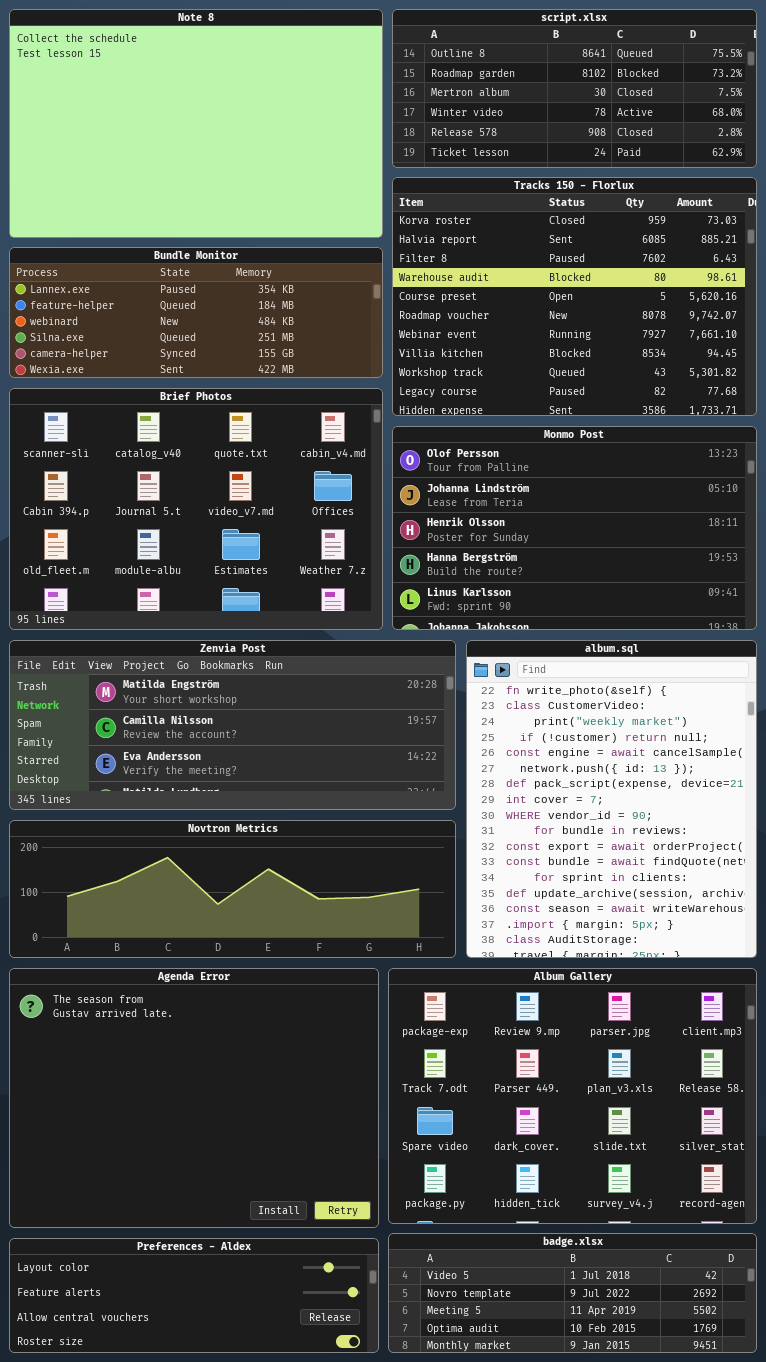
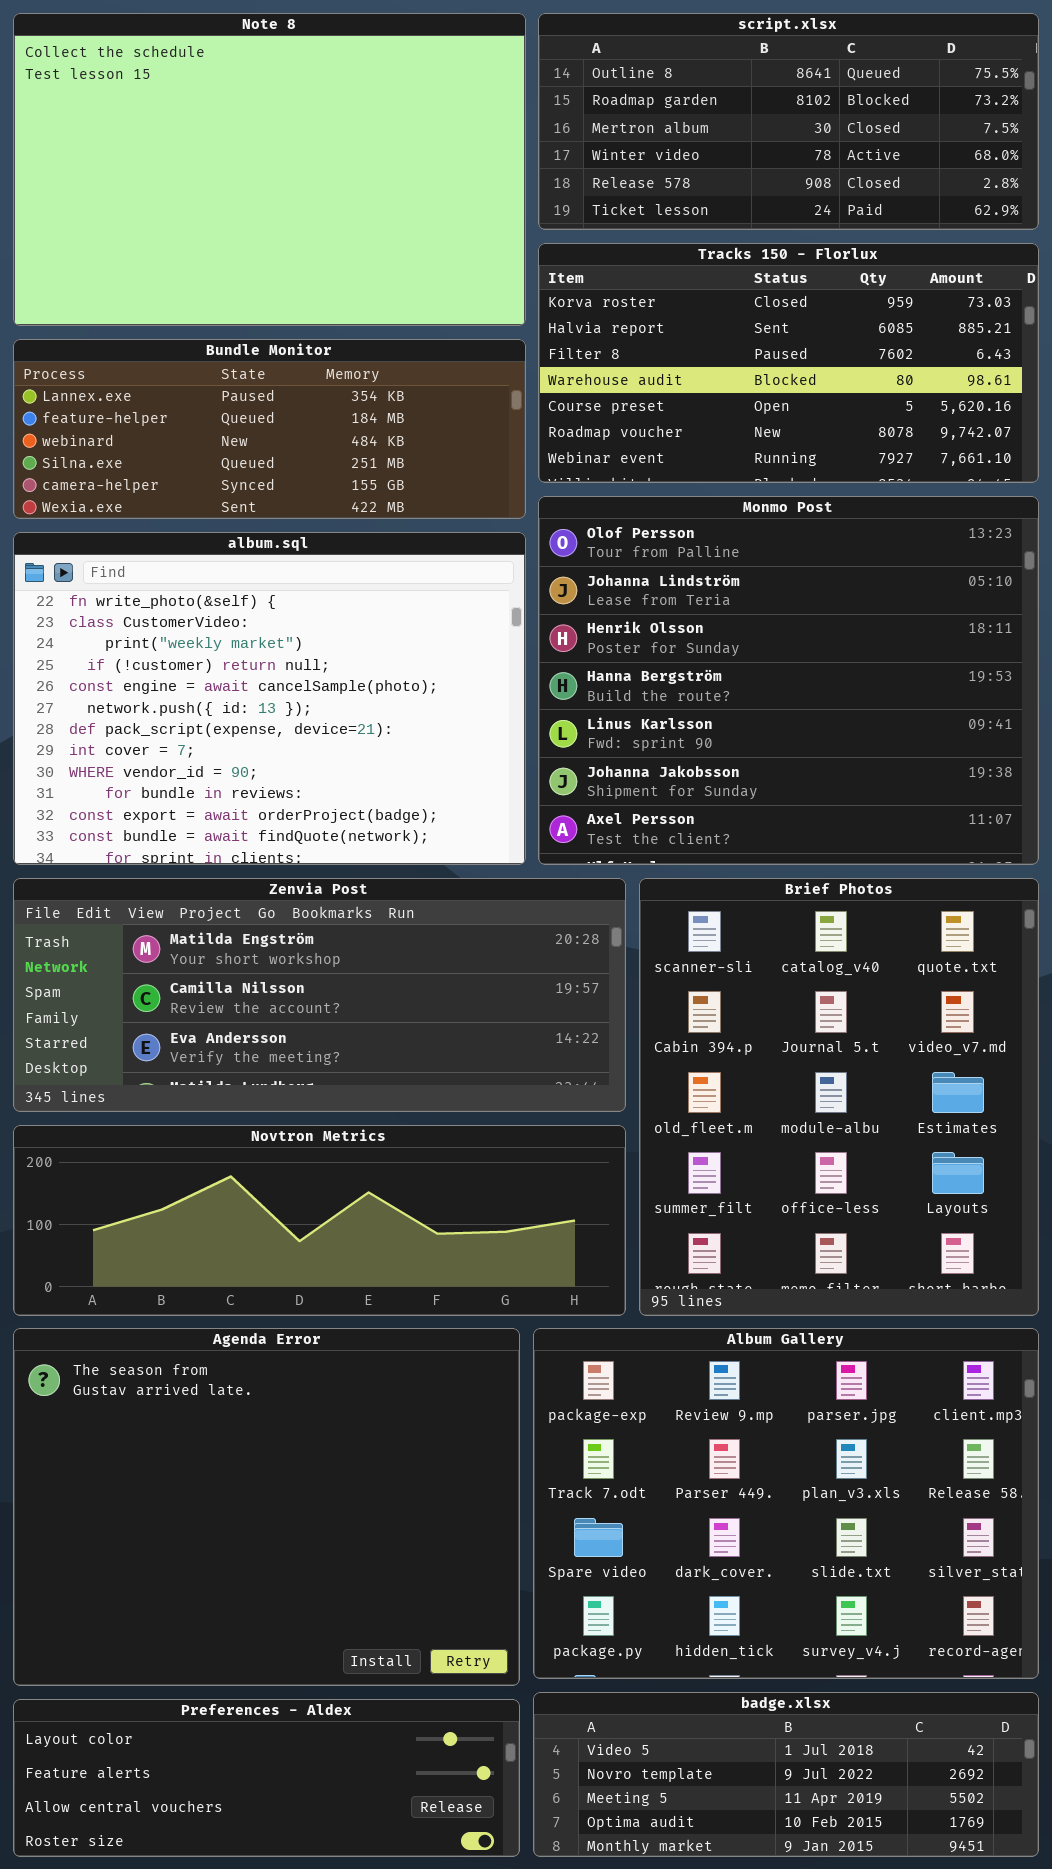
Tracks 150 - Florlux: [392,177,757,416] -> [538,243,1039,483], resized
Brief Photos: [9,388,383,630] -> [639,878,1039,1316], moved, resized
Monmo Post: [392,426,757,630] -> [538,496,1039,865], resized
album.sql: [466,640,757,958] -> [13,532,526,865], moved, resized

